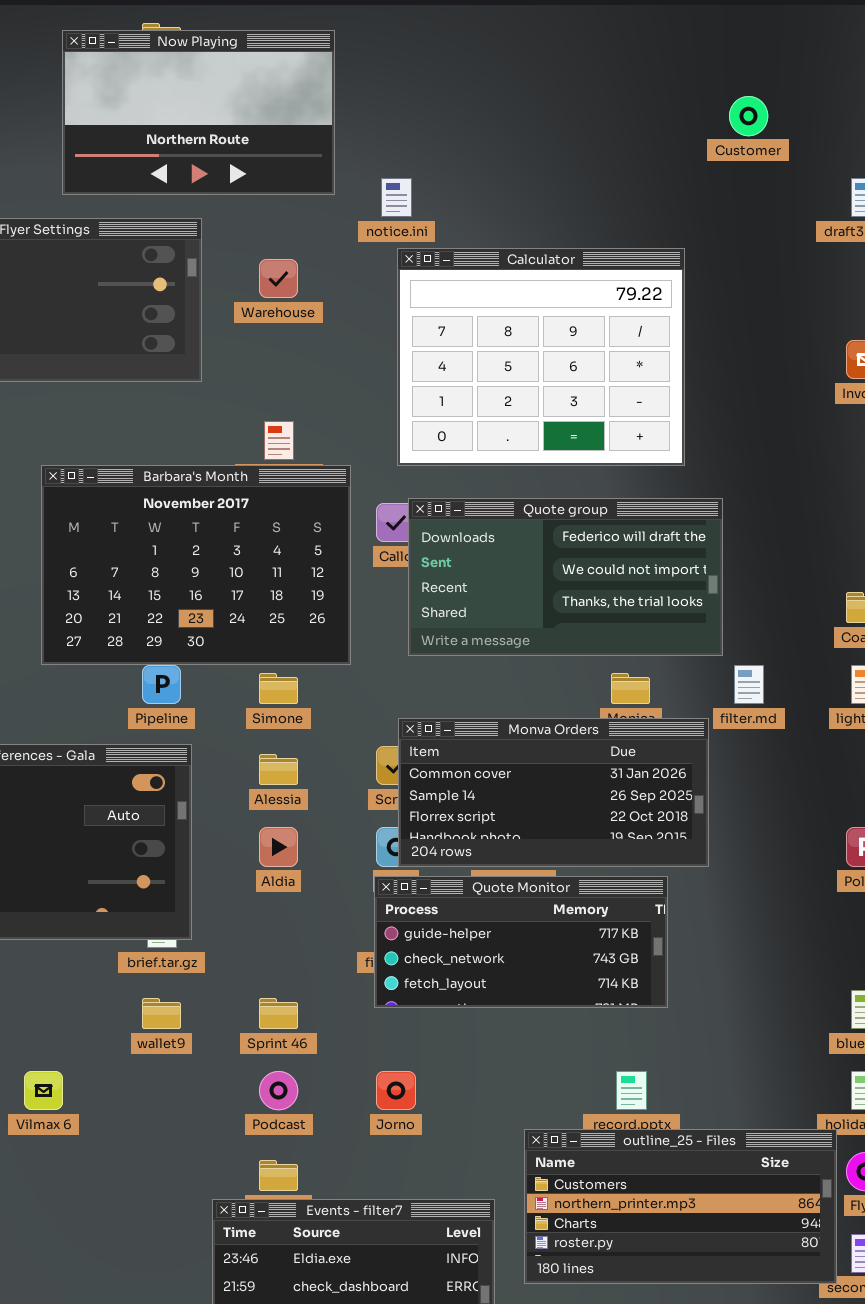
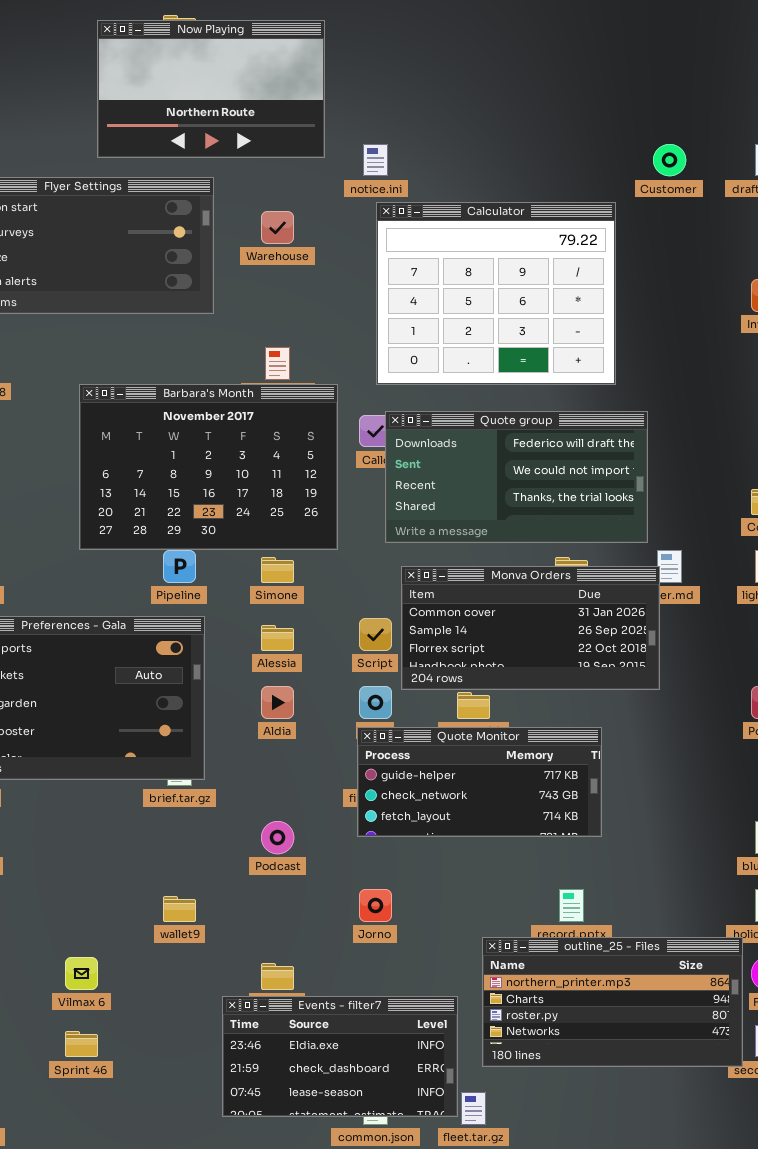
Customer: [729,96,768,136] -> [653,144,686,176], moved
Monva Orders: [398,718,709,867] -> [401,566,660,690], moved
wallet9: [142,998,181,1029] -> [163,896,196,922], moved
Sprint 46: [259,998,298,1029] -> [65,1031,98,1057], moved
Vilmax 6: [24,1071,63,1110] -> [65,957,98,990], moved
Podcast: [259,1071,298,1110] -> [261,821,294,854], moved
outline_25 - Files: [524,1129,837,1284] -> [482,937,743,1067], scrolled down 1 row

